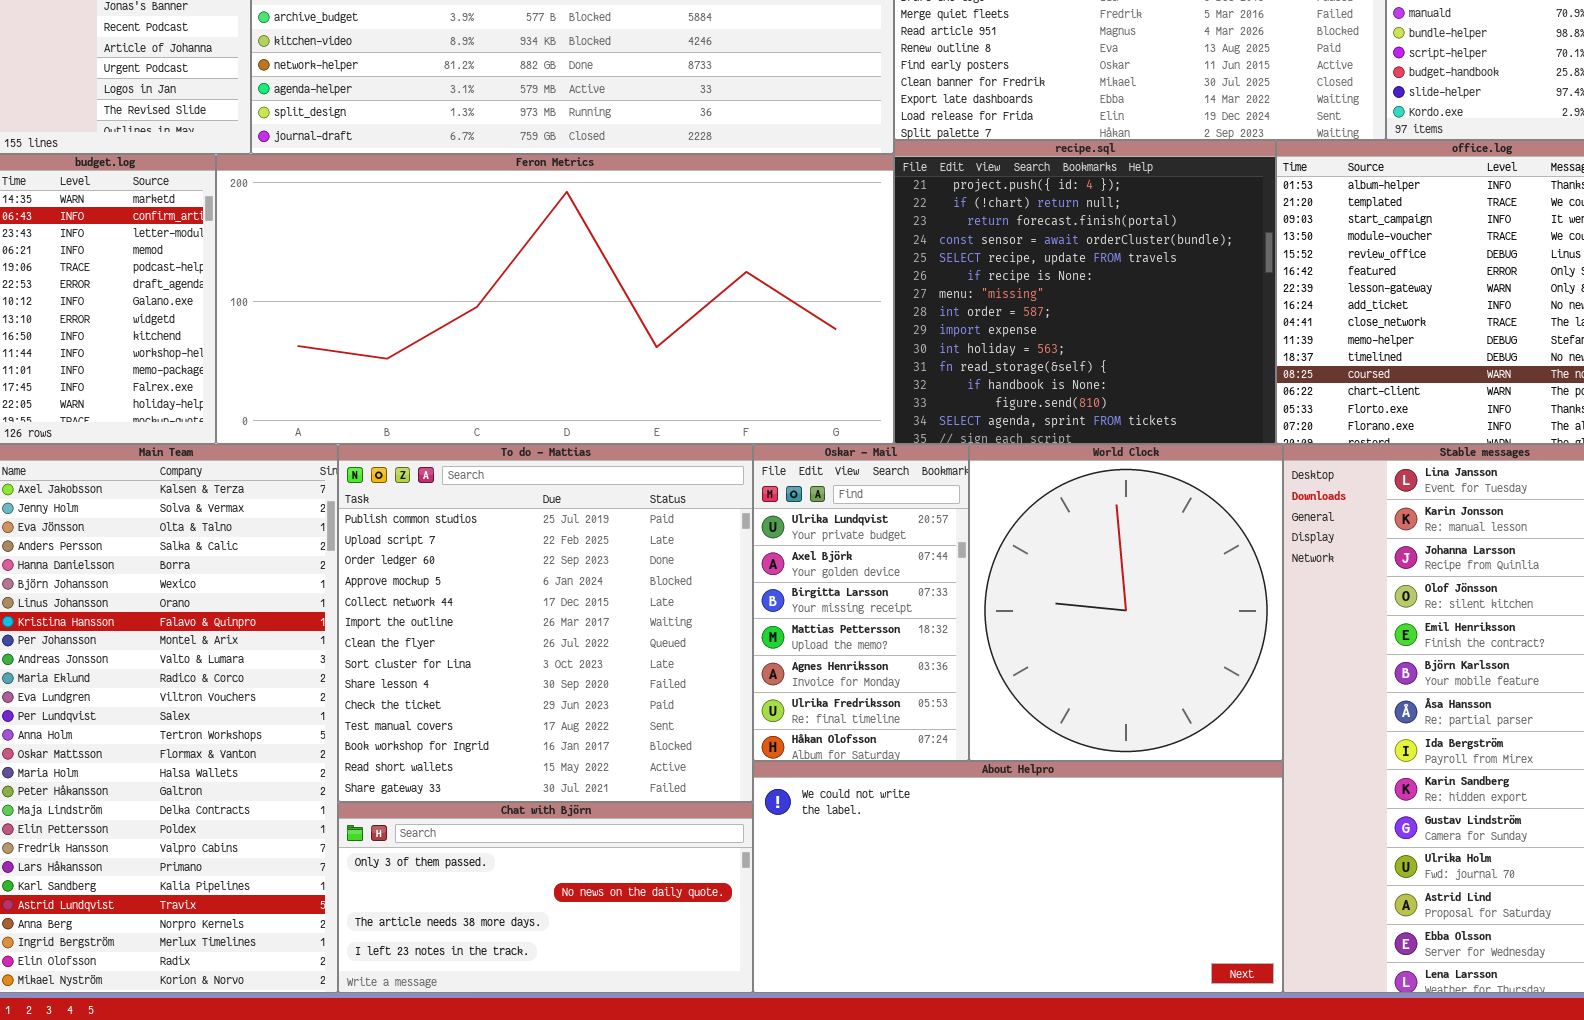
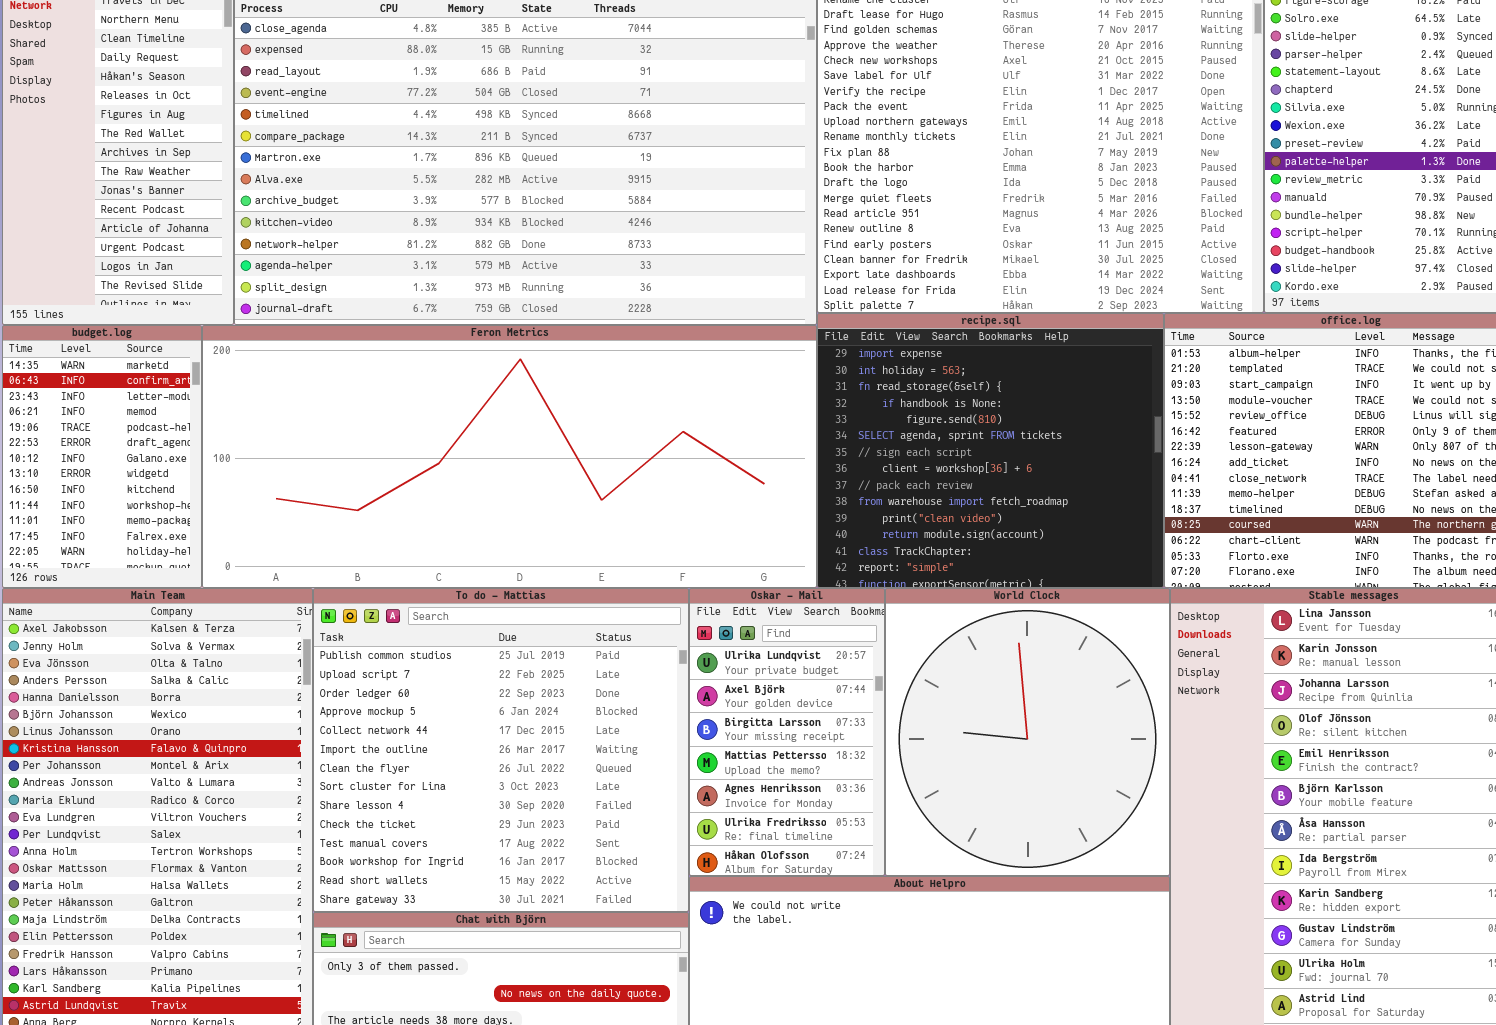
recipe.sql: [894,140,1276,444] -> [817,313,1164,588], scrolled down 8 rows

